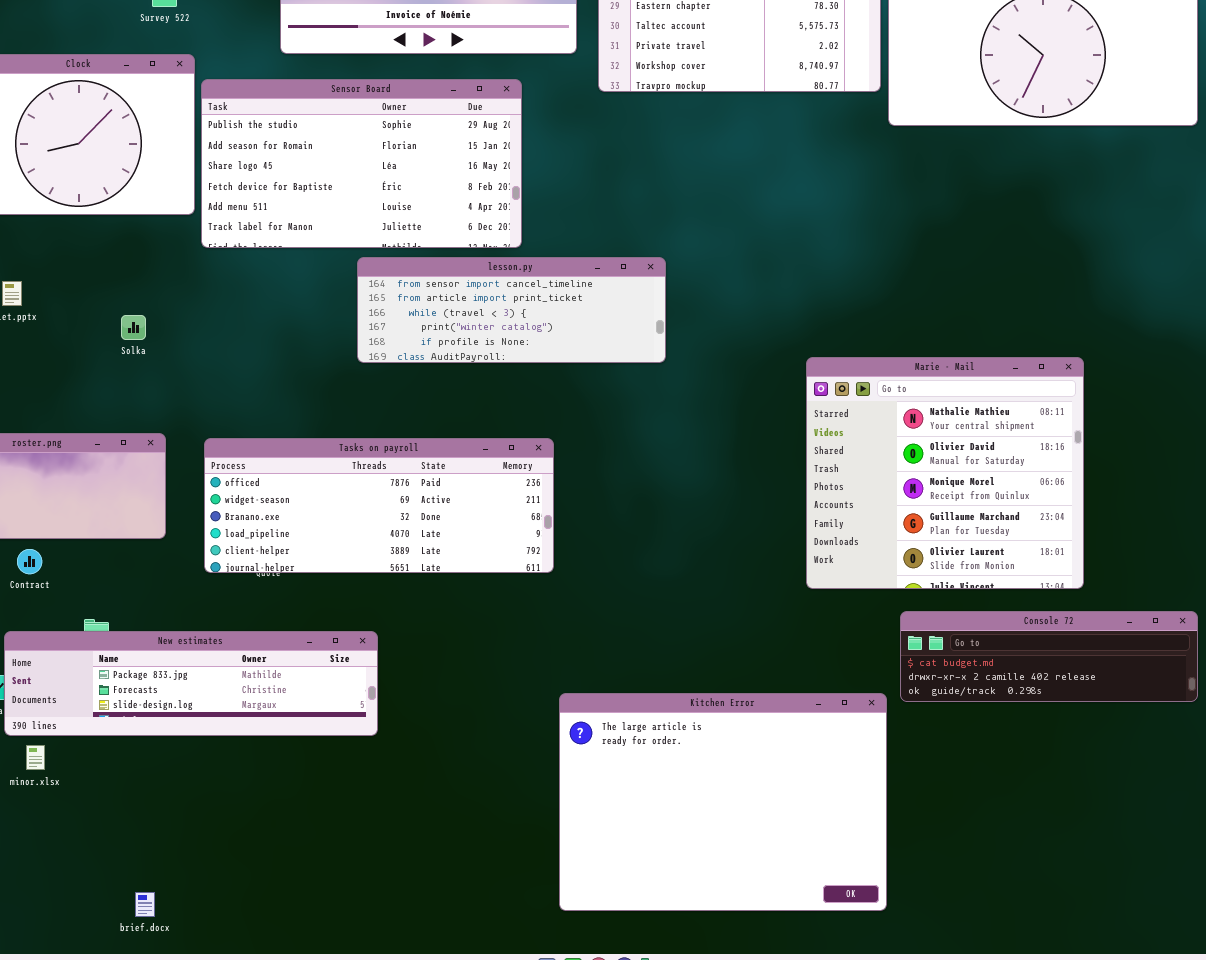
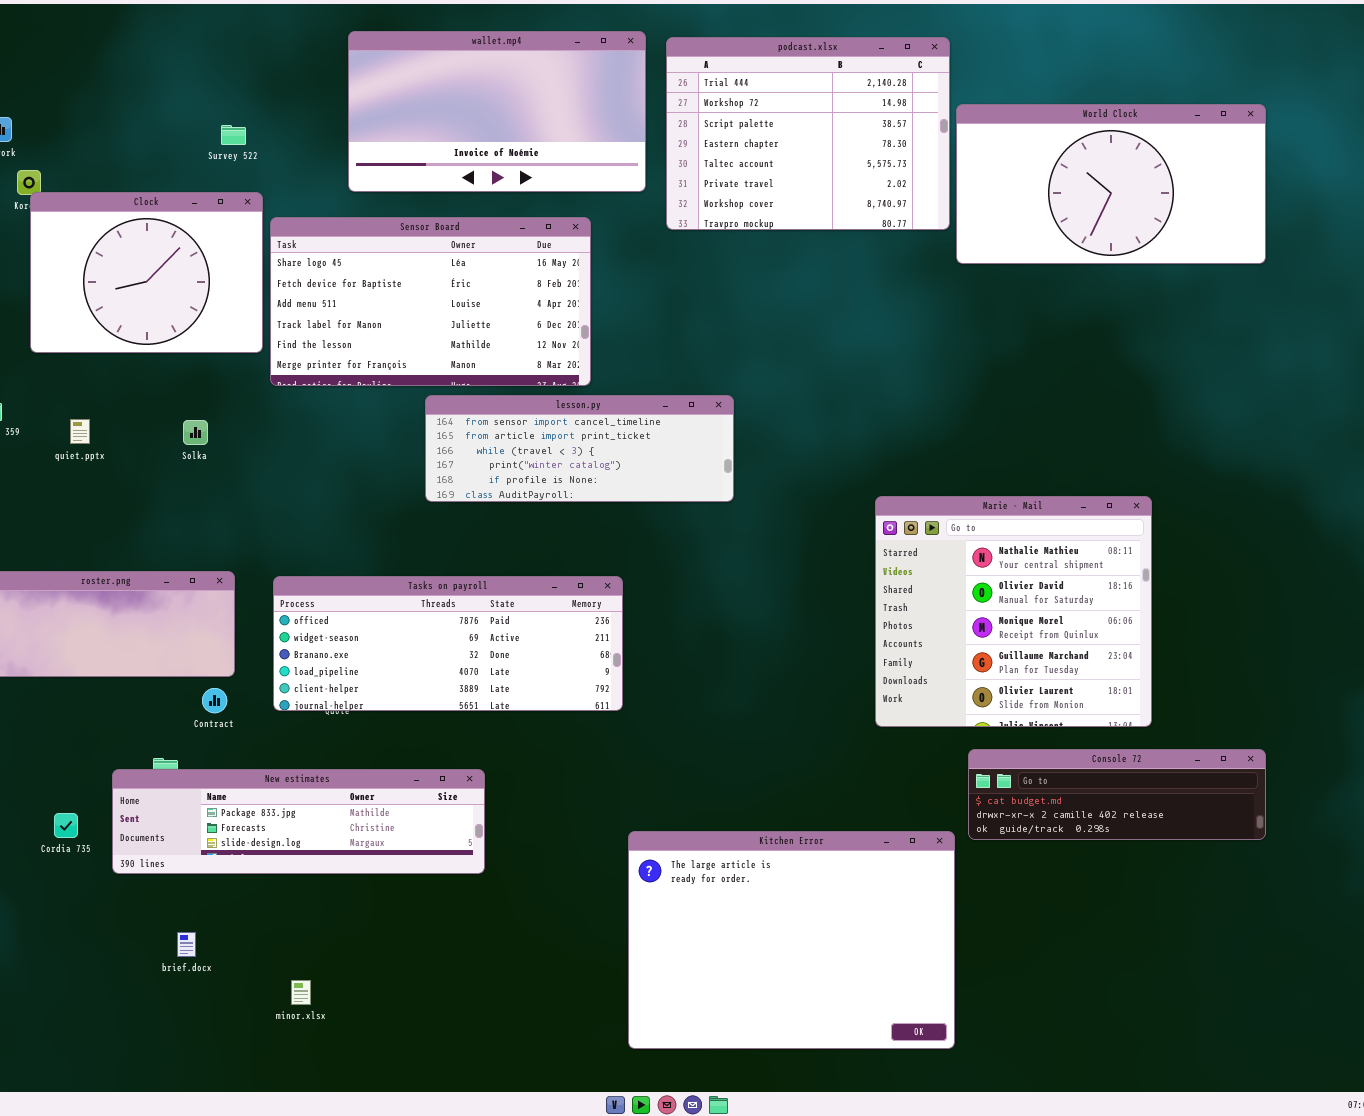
Sensor Board: [201,79,522,248] -> [270,217,591,386], scrolled down 2 rows
Solka: [121,315,146,340] -> [183,420,208,445], moved
Contract: [17,549,42,574] -> [202,688,227,713], moved
New estimates: [4,631,378,736] -> [112,769,485,874], moved
minor.xlsx: [26,745,45,770] -> [291,980,311,1005], moved
brief.docx: [135,892,155,917] -> [177,932,196,957], moved

